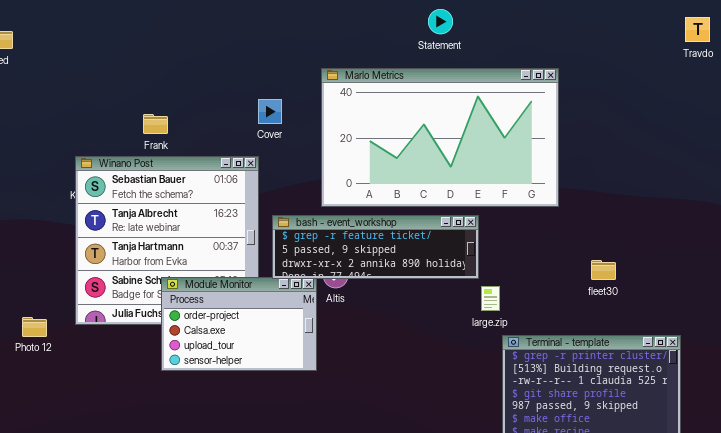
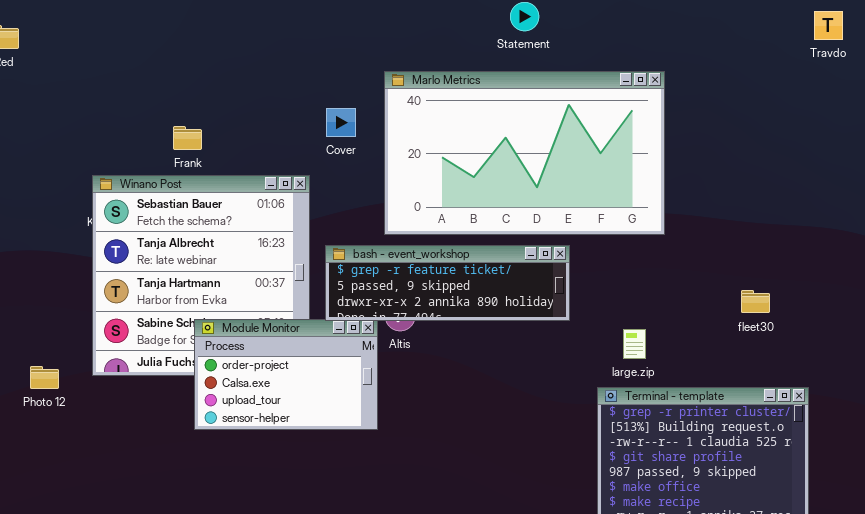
Cover: [258,99,282,124] -> [326,108,356,137], moved
fleet30: [591,260,616,280] -> [741,290,770,313], moved
large.zip: [481,286,500,311] -> [623,329,646,359], moved

